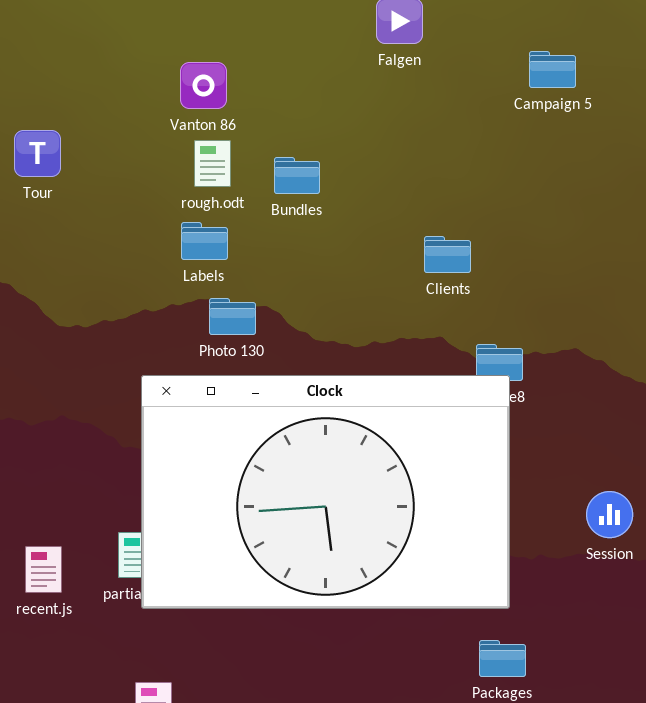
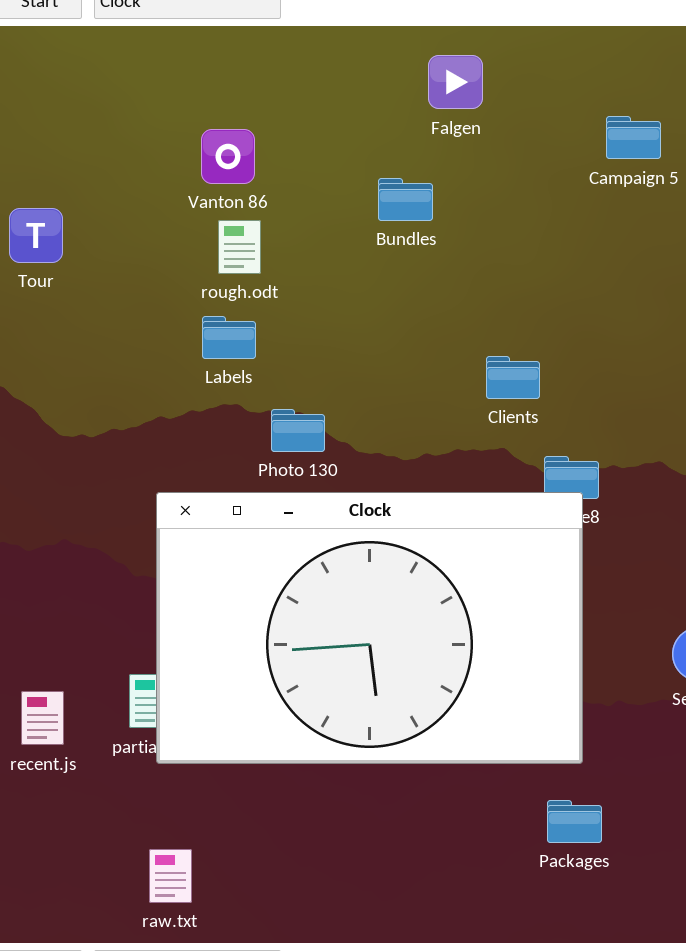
Bundles: [274,157,320,194] -> [378,178,433,221], moved
Clients: [424,236,471,273] -> [486,356,540,399], moved
Photo 130: [209,298,256,335] -> [271,409,325,452], moved

